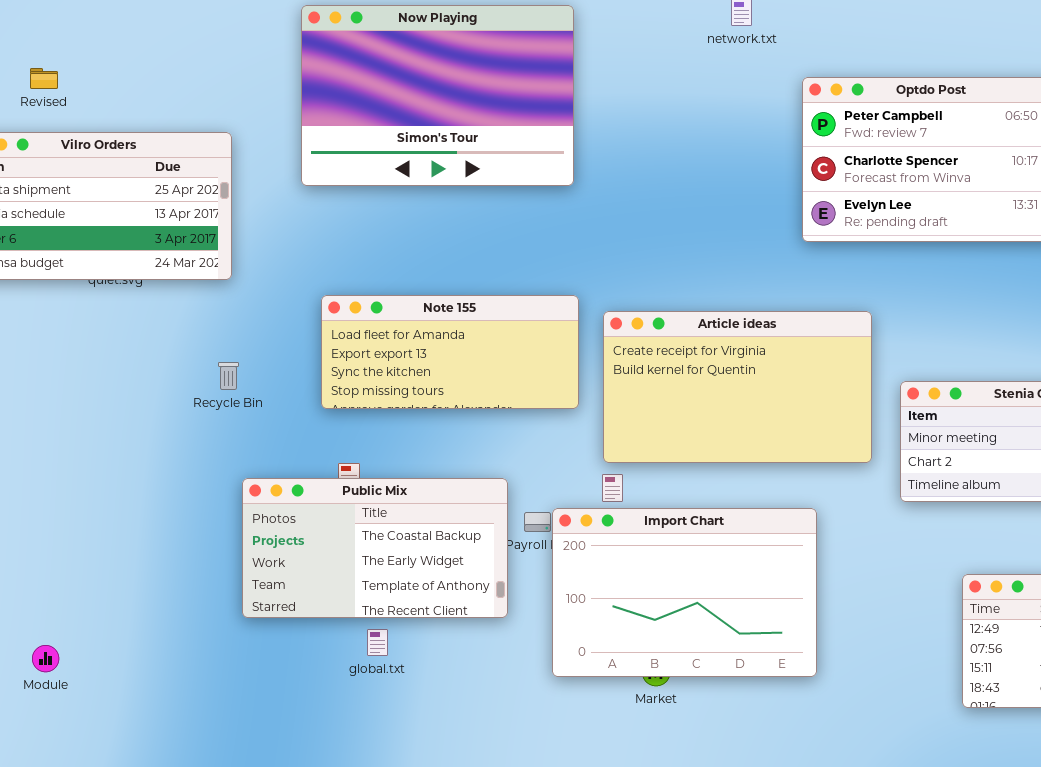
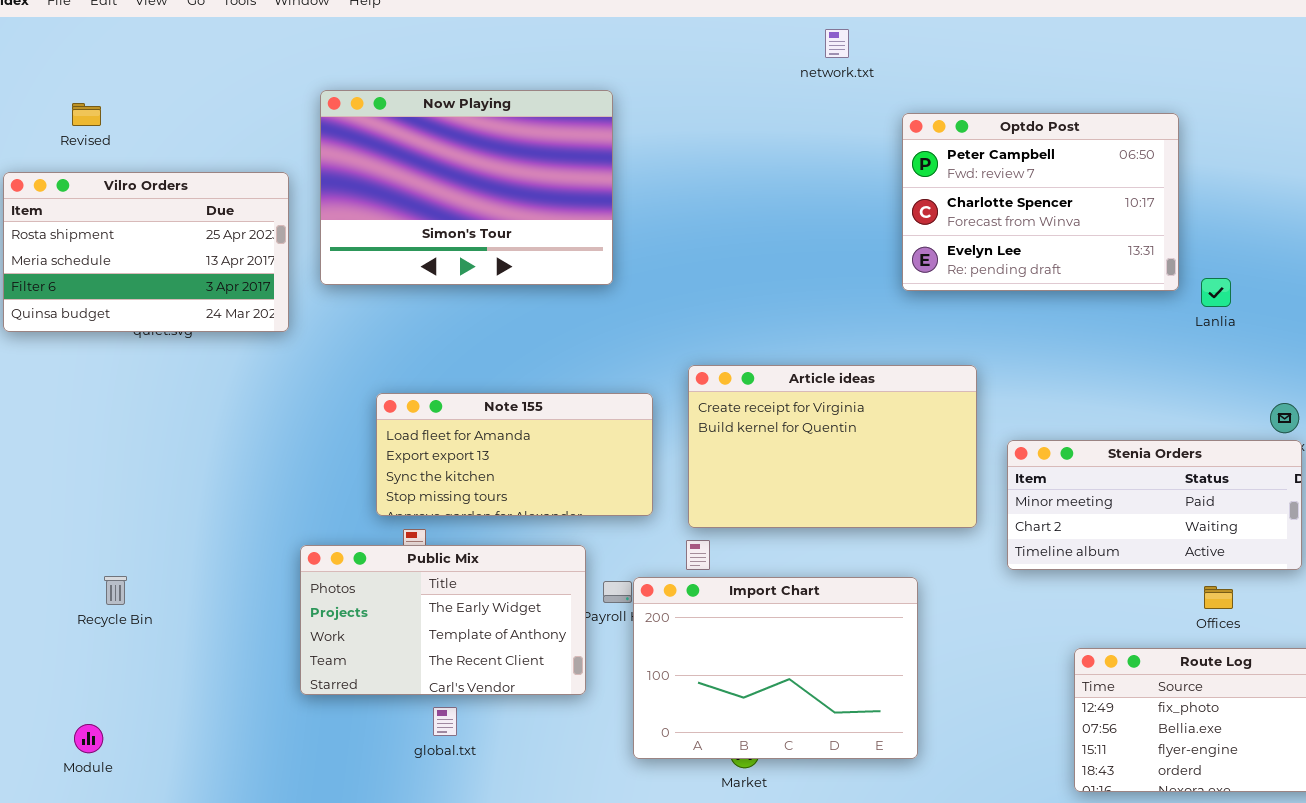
Now Playing: [301,5,574,186] -> [320,90,613,285], moved
Note 155: [321,295,579,409] -> [376,393,653,516], moved
Recycle Bin: [218,362,239,390] -> [104,576,127,605], moved
Public Mix: [242,478,508,618] -> [300,545,586,695], scrolled down 1 row

